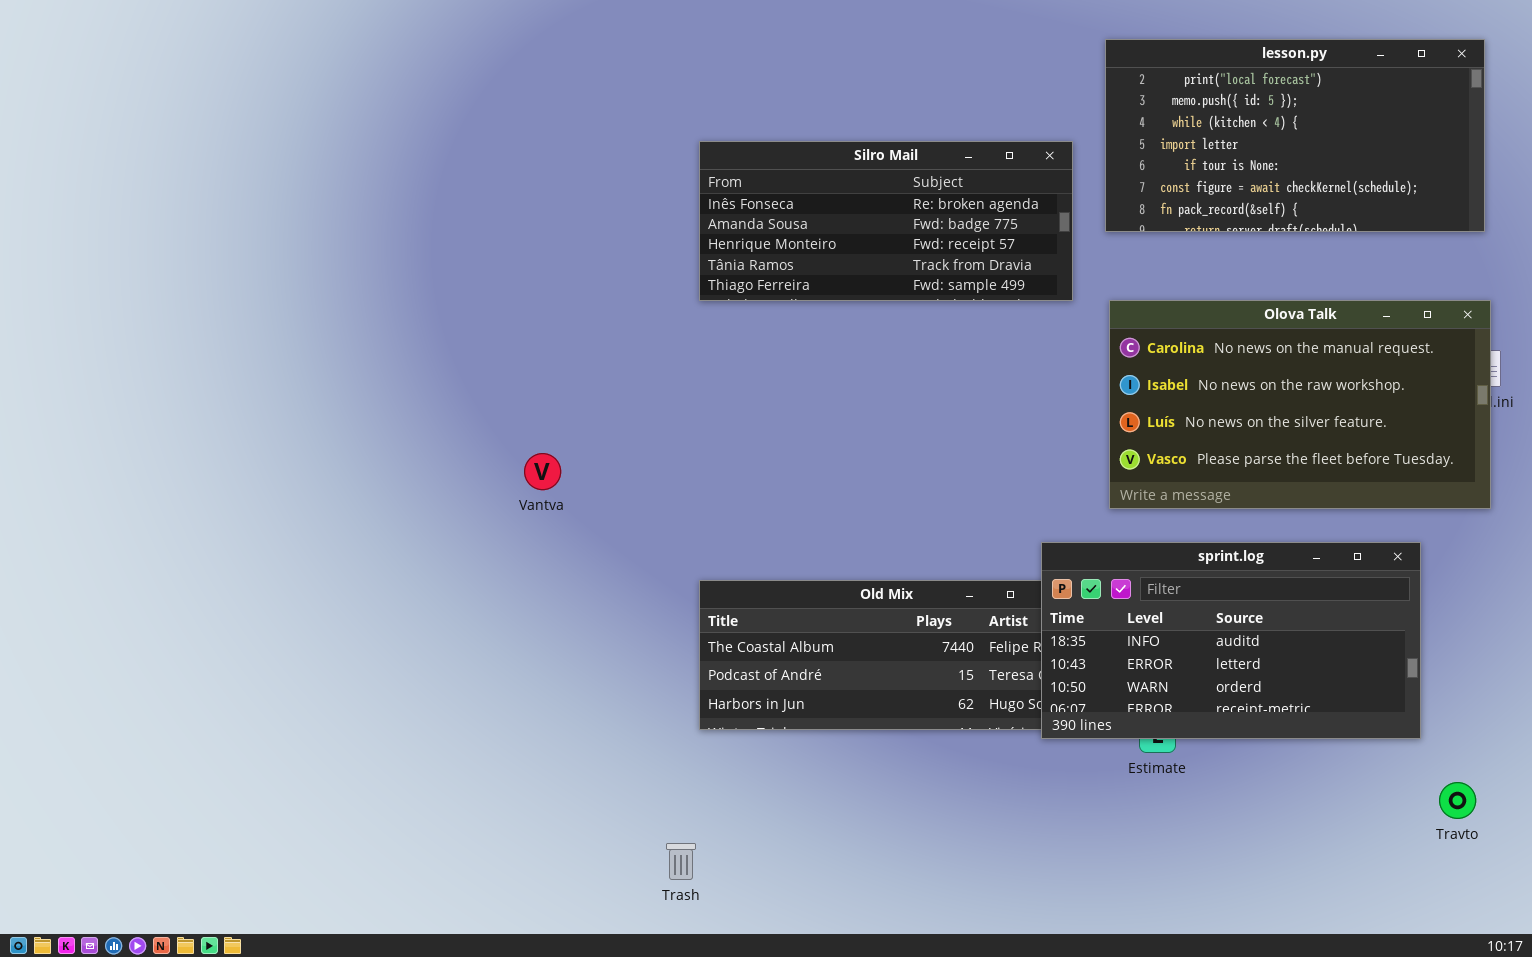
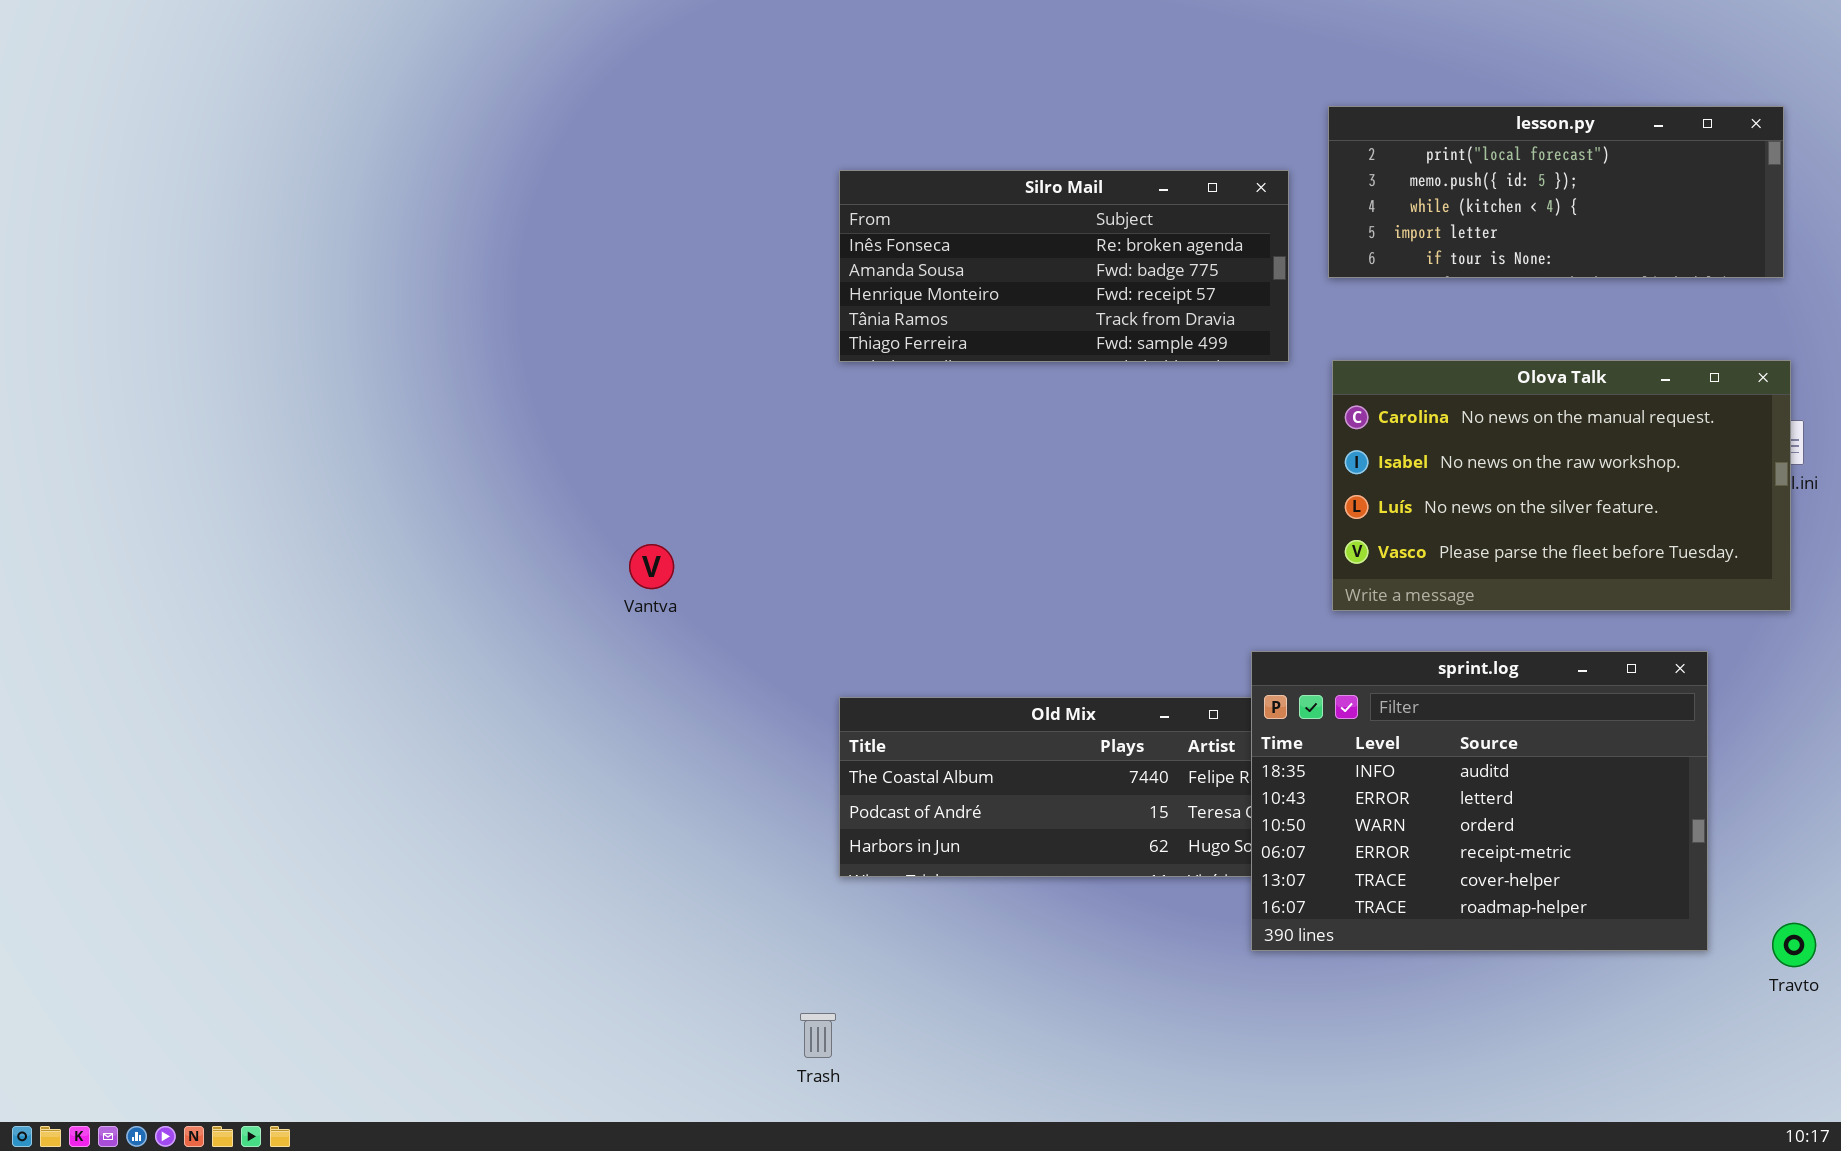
lesson.py: [1105,39,1485,232] -> [1328,106,1784,278], resized
sprint.log: [1041,542,1421,739] -> [1251,651,1708,951], resized
Travto: [1439,782,1476,819] -> [1772,923,1816,967], moved

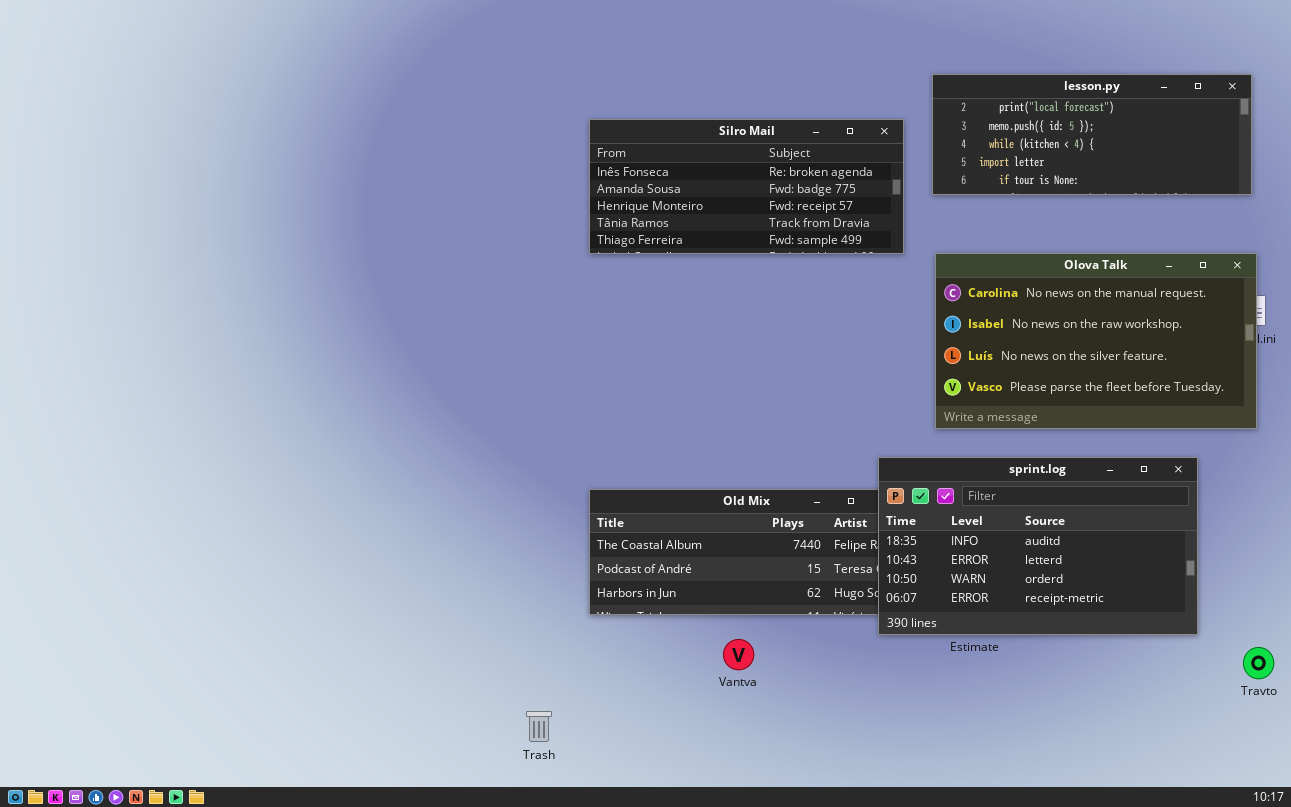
Vantva: [629,544,674,589] -> [723,639,754,670], moved
sprint.log: [1251,651,1708,951] -> [878,457,1198,635], resized
Trash: [800,1013,836,1058] -> [526,711,552,742], moved

